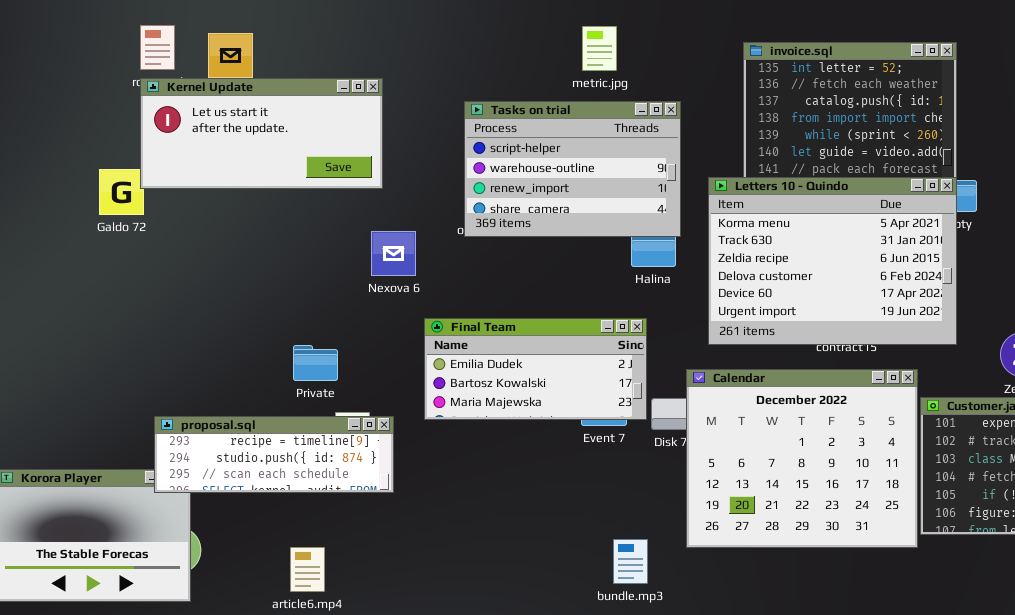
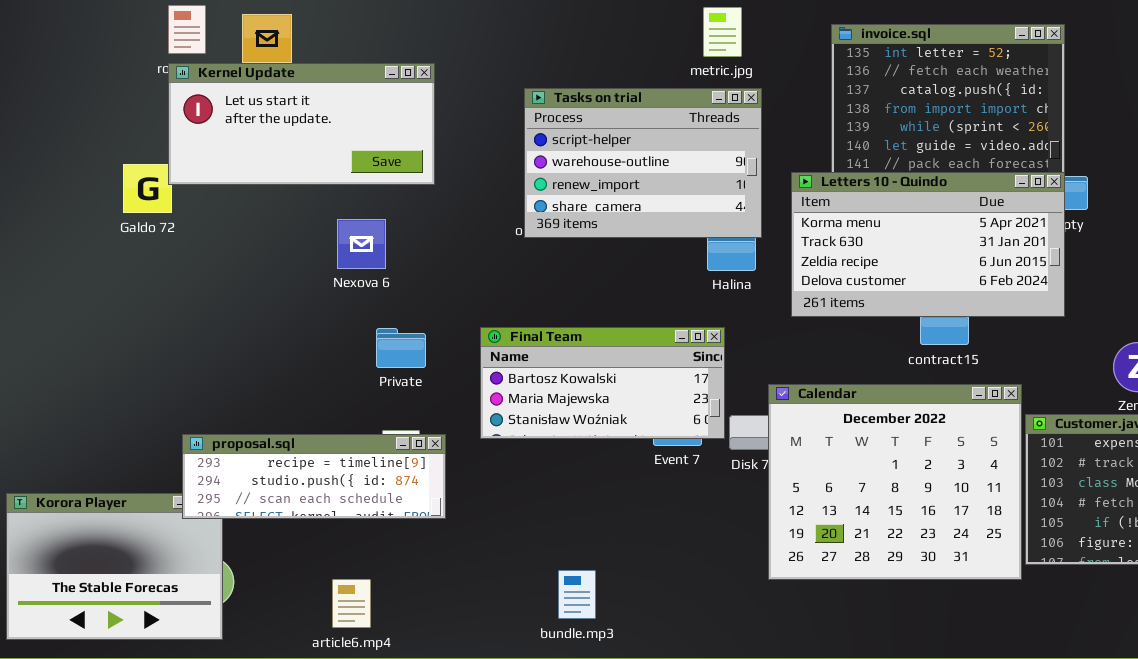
metric.jpg: [582,26,617,71] -> [703,7,742,57], moved
Letters 10 - Quindo: [708,177,957,345] -> [791,172,1065,317], resized
Nexova 6: [371,231,416,276] -> [337,219,386,269], moved
Final Team: [424,318,647,420] -> [480,327,725,439], scrolled down 1 row
Private: [293,345,338,381] -> [376,328,426,368], moved
bundle.mp3: [613,539,648,584] -> [558,570,596,619], moved

